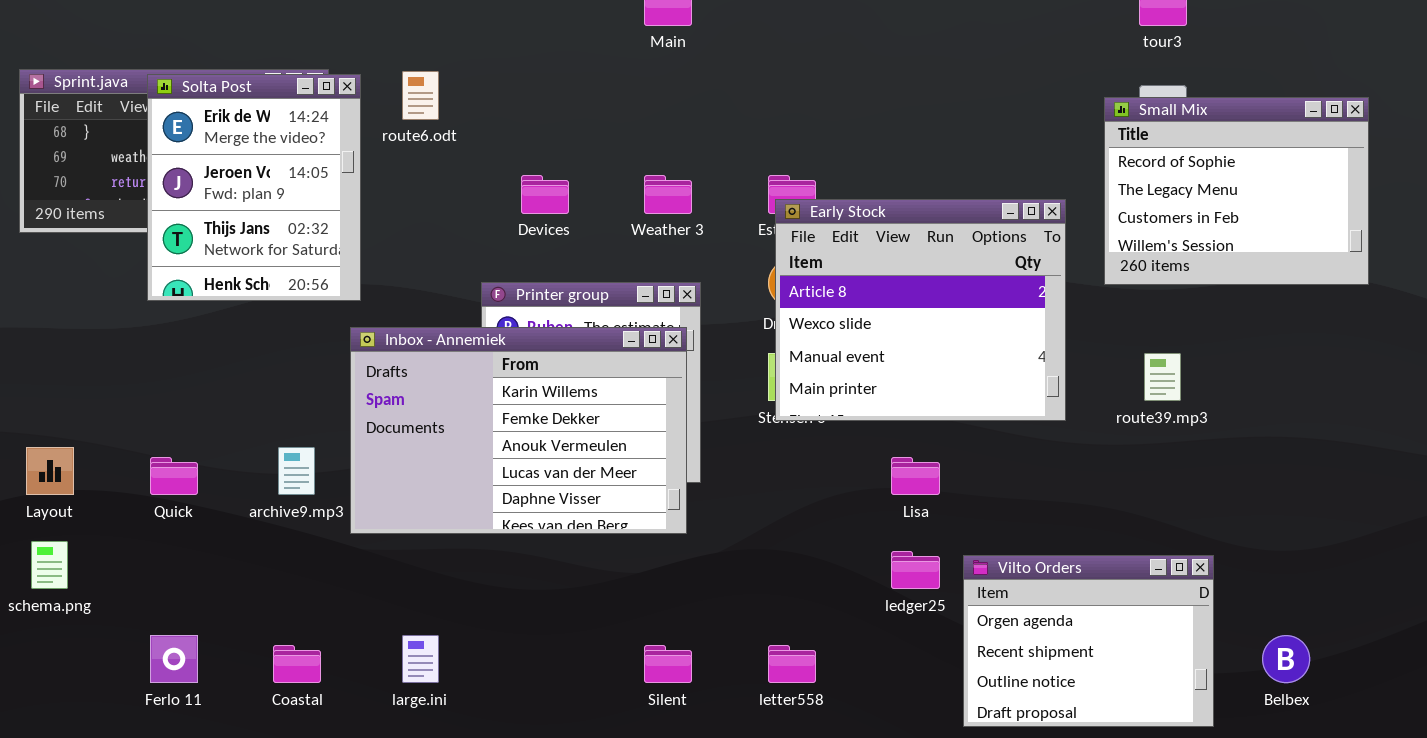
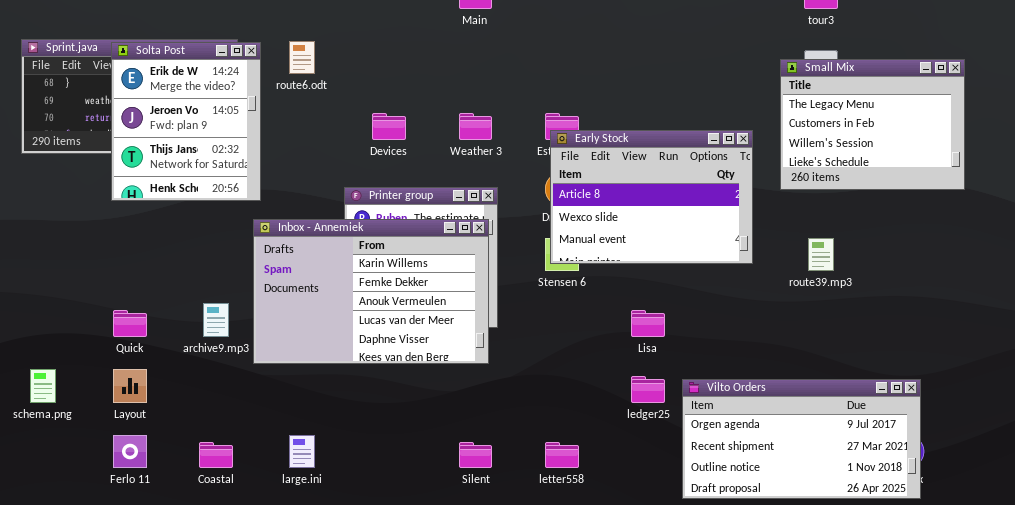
Small Mix: [1104,97,1369,285] -> [780,59,965,190], scrolled down 1 row
Early Stock: [775,199,1066,421] -> [550,130,753,264], resized
Layout: [26,447,74,495] -> [113,369,147,403], moved
Vilto Orders: [963,555,1214,727] -> [682,379,921,499], resized

